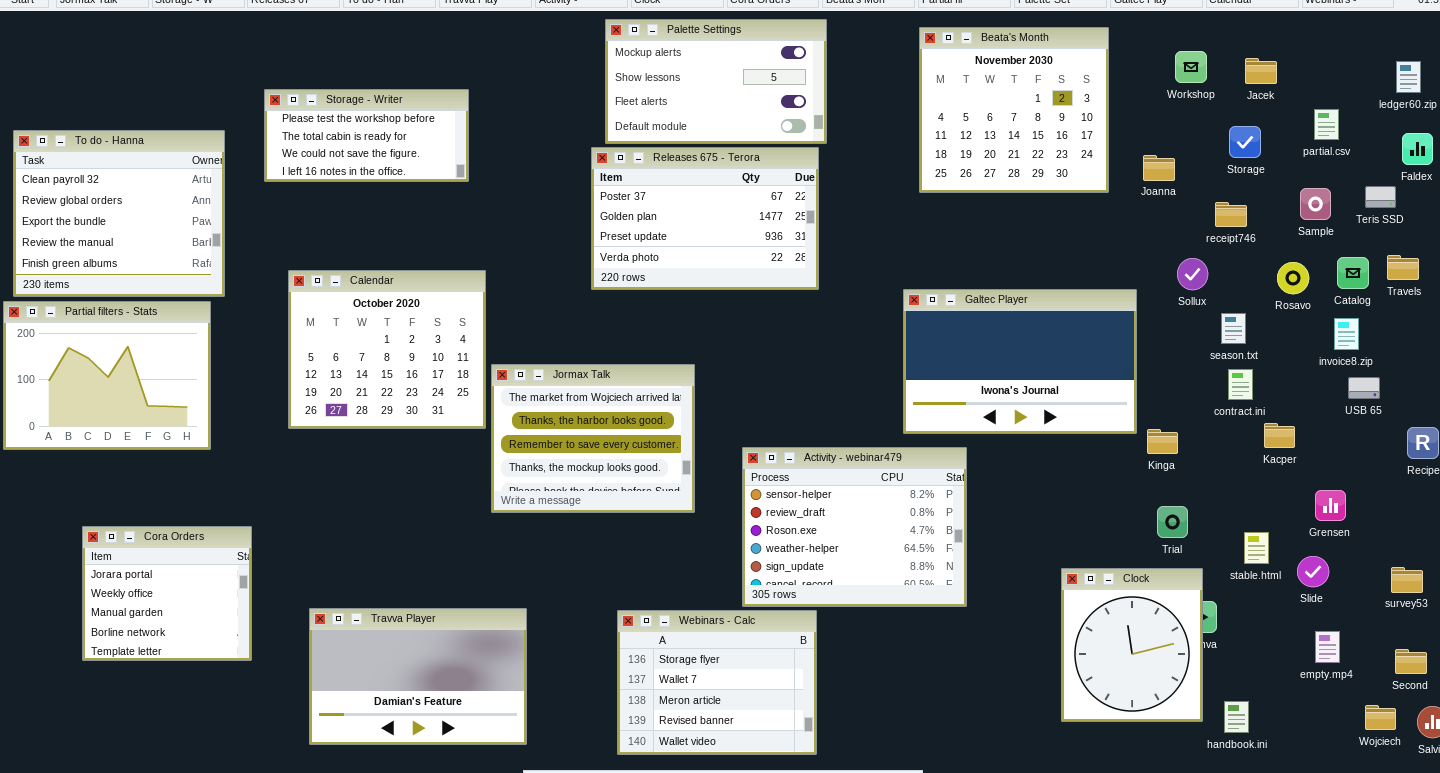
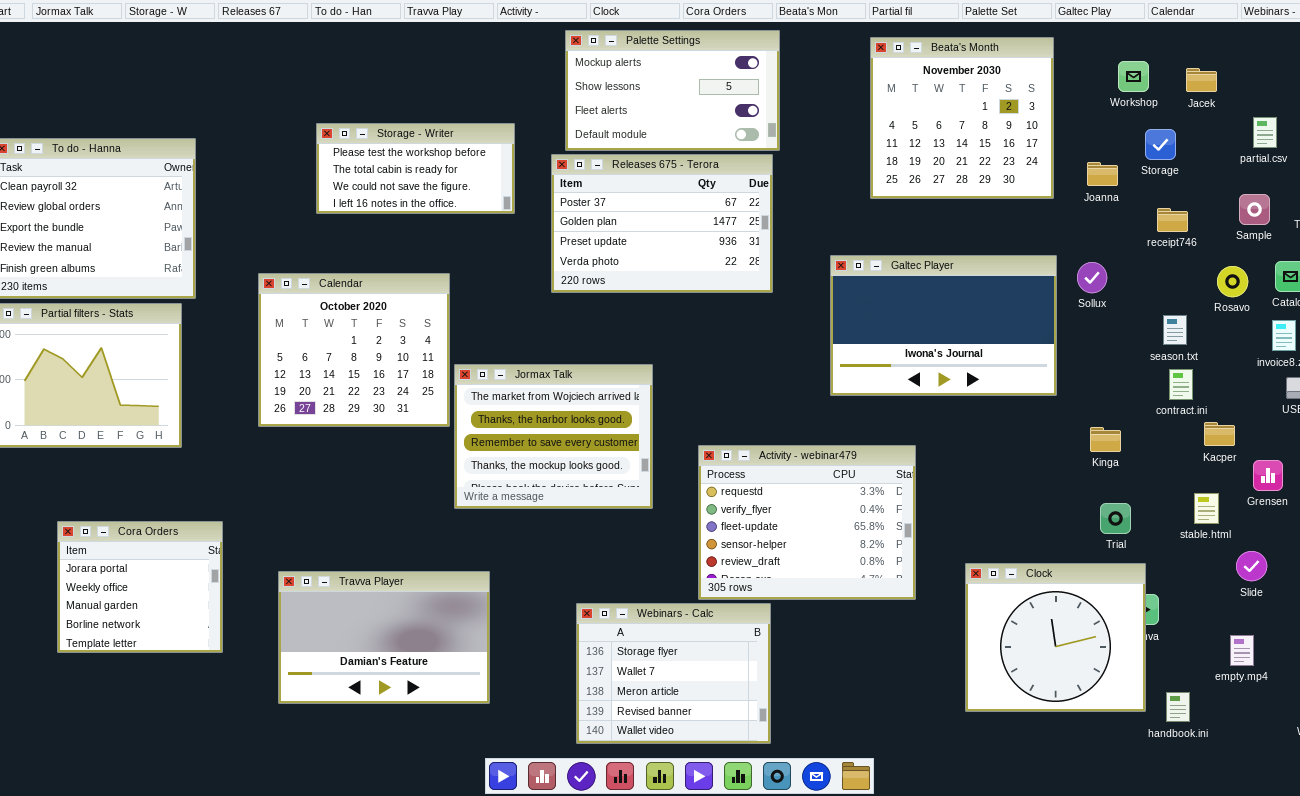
Storage - Writer: [264,89,469,182] -> [316,123,515,214], moved
Storage: [1229,126,1261,158] -> [1145,129,1176,160], moved
Sollux: [1177,258,1208,290] -> [1077,262,1107,293], moved
Galtec Player: [903,289,1137,434] -> [830,255,1057,396], moved
Activity - webinar479: [742,447,967,607] -> [698,445,916,600], scrolled up 3 rows
Grensen: [1315,490,1346,521] -> [1253,460,1283,491], moved
stable.html: [1244,532,1269,564] -> [1194,493,1219,524], moved
Clock: [1061,568,1203,722] -> [965,563,1146,712], resized
Travva Player: [309,608,527,745] -> [278,571,490,704], moved
empty.mp4: [1315,631,1340,663] -> [1230,635,1254,666], moved

